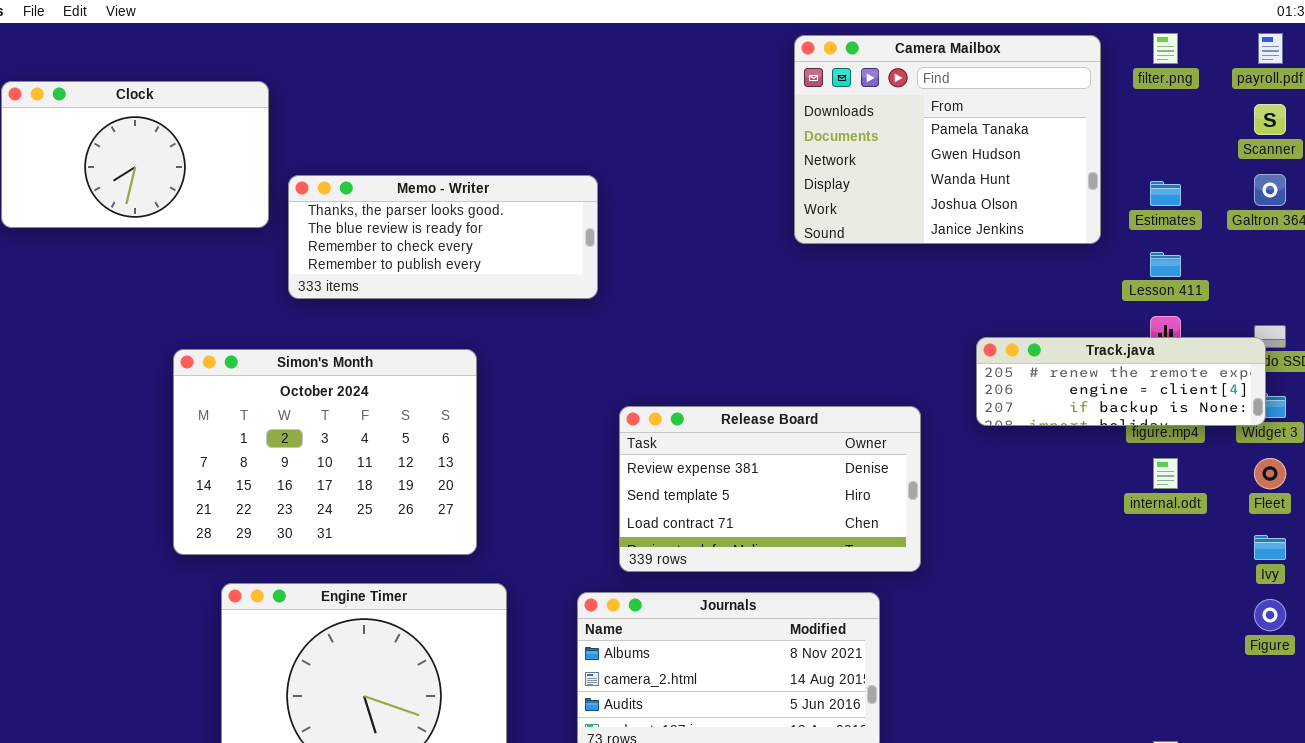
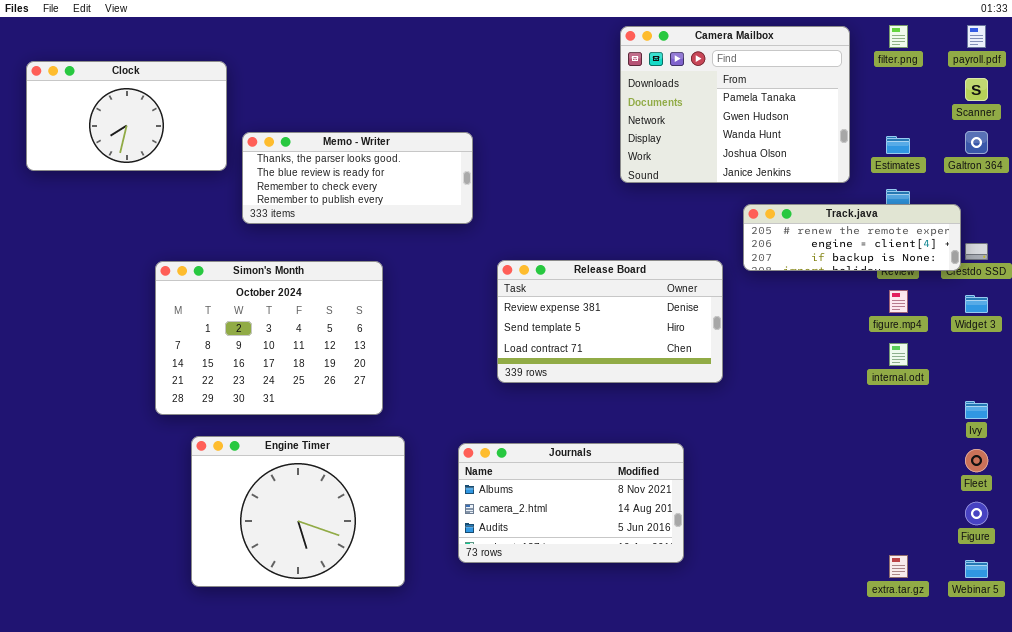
Track.java: [976,337,1266,426] -> [743,204,961,271], moved
Release Board: [619,406,921,572] -> [497,260,723,383], moved
Fleet: [1254,458,1286,489] -> [965,449,988,472], moved
Figure: [1254,599,1286,631] -> [965,502,988,525], moved

